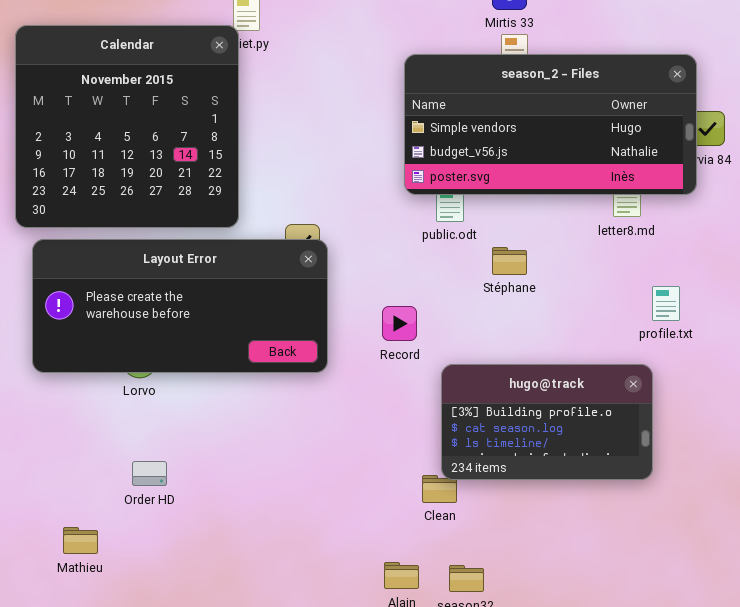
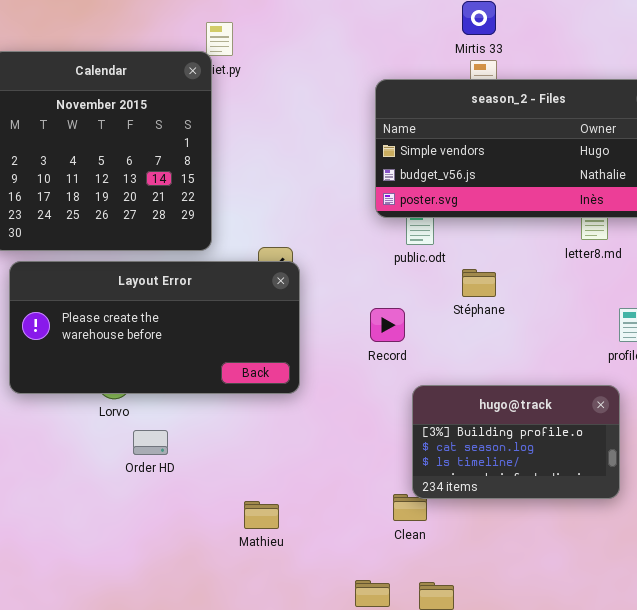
Record: [382,306,417,341] -> [370,308,405,342], moved
Order HD: [132,461,167,486] -> [133,430,168,455], moved
Mathieu: [63,527,98,554] -> [244,501,279,529], moved

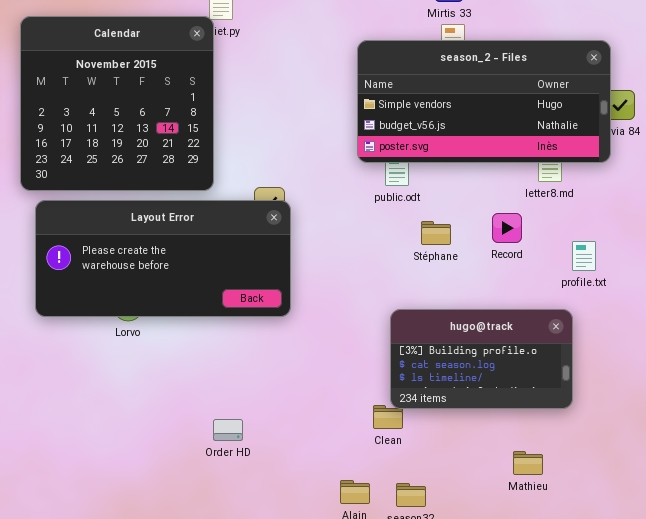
Stéphane: [462,269,496,297] -> [421,221,451,245], moved
Record: [370,308,405,342] -> [492,213,522,243], moved
Order HD: [133,430,168,455] -> [213,419,243,441], moved
Mathieu: [244,501,279,529] -> [513,451,543,475], moved

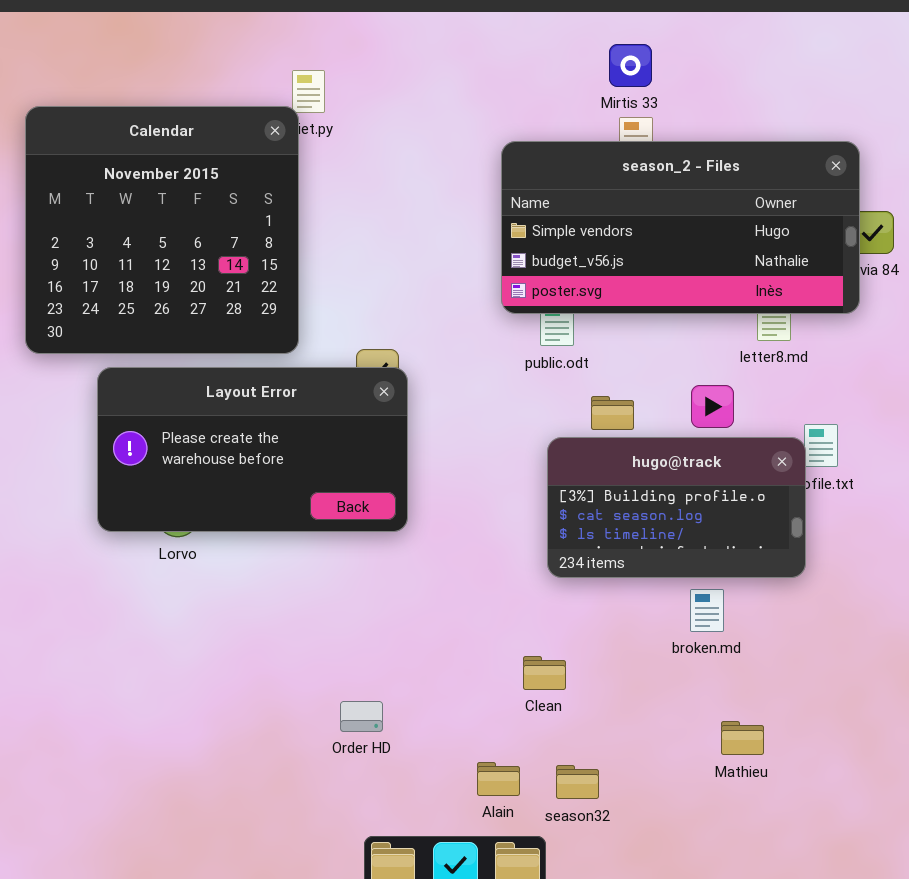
Layout Error: [35,200,291,317] -> [97,367,408,532], resized
hugo@track: [390,309,573,409] -> [547,437,806,578], moved
Order HD: [213,419,243,441] -> [340,701,383,732], moved

